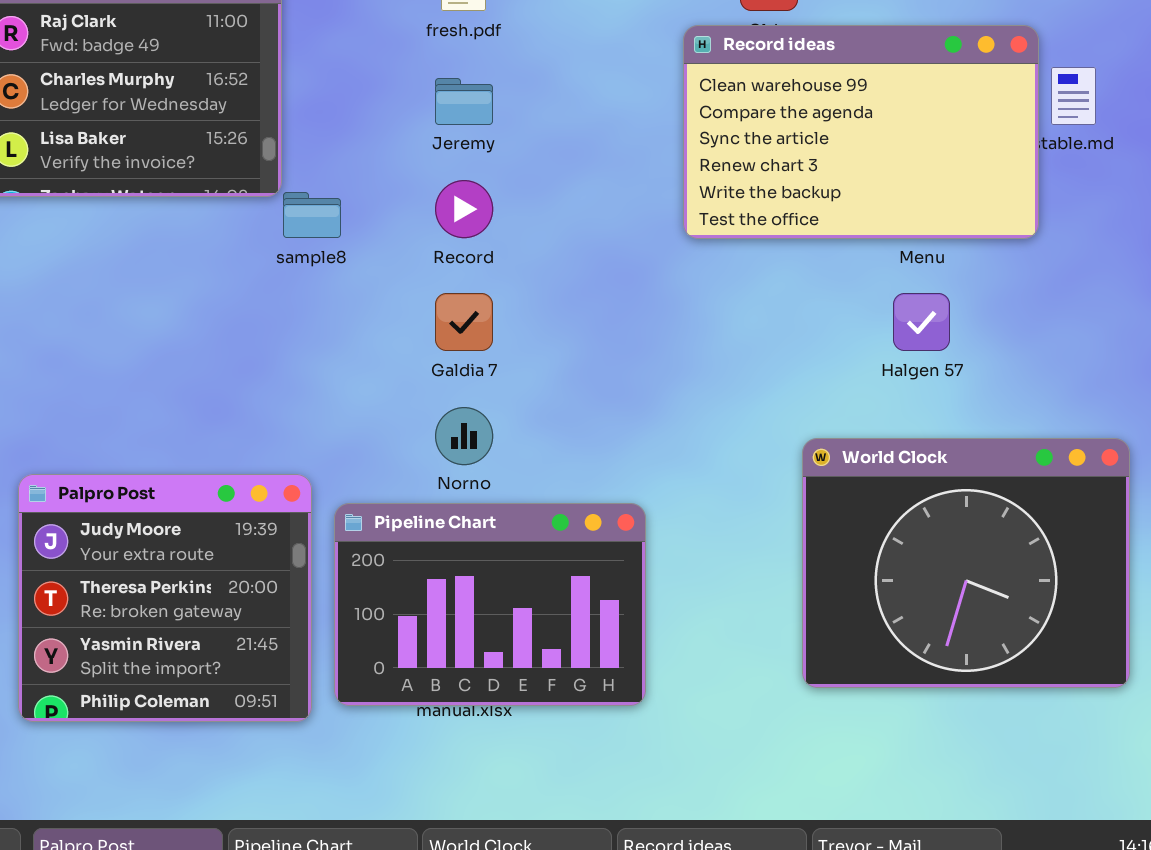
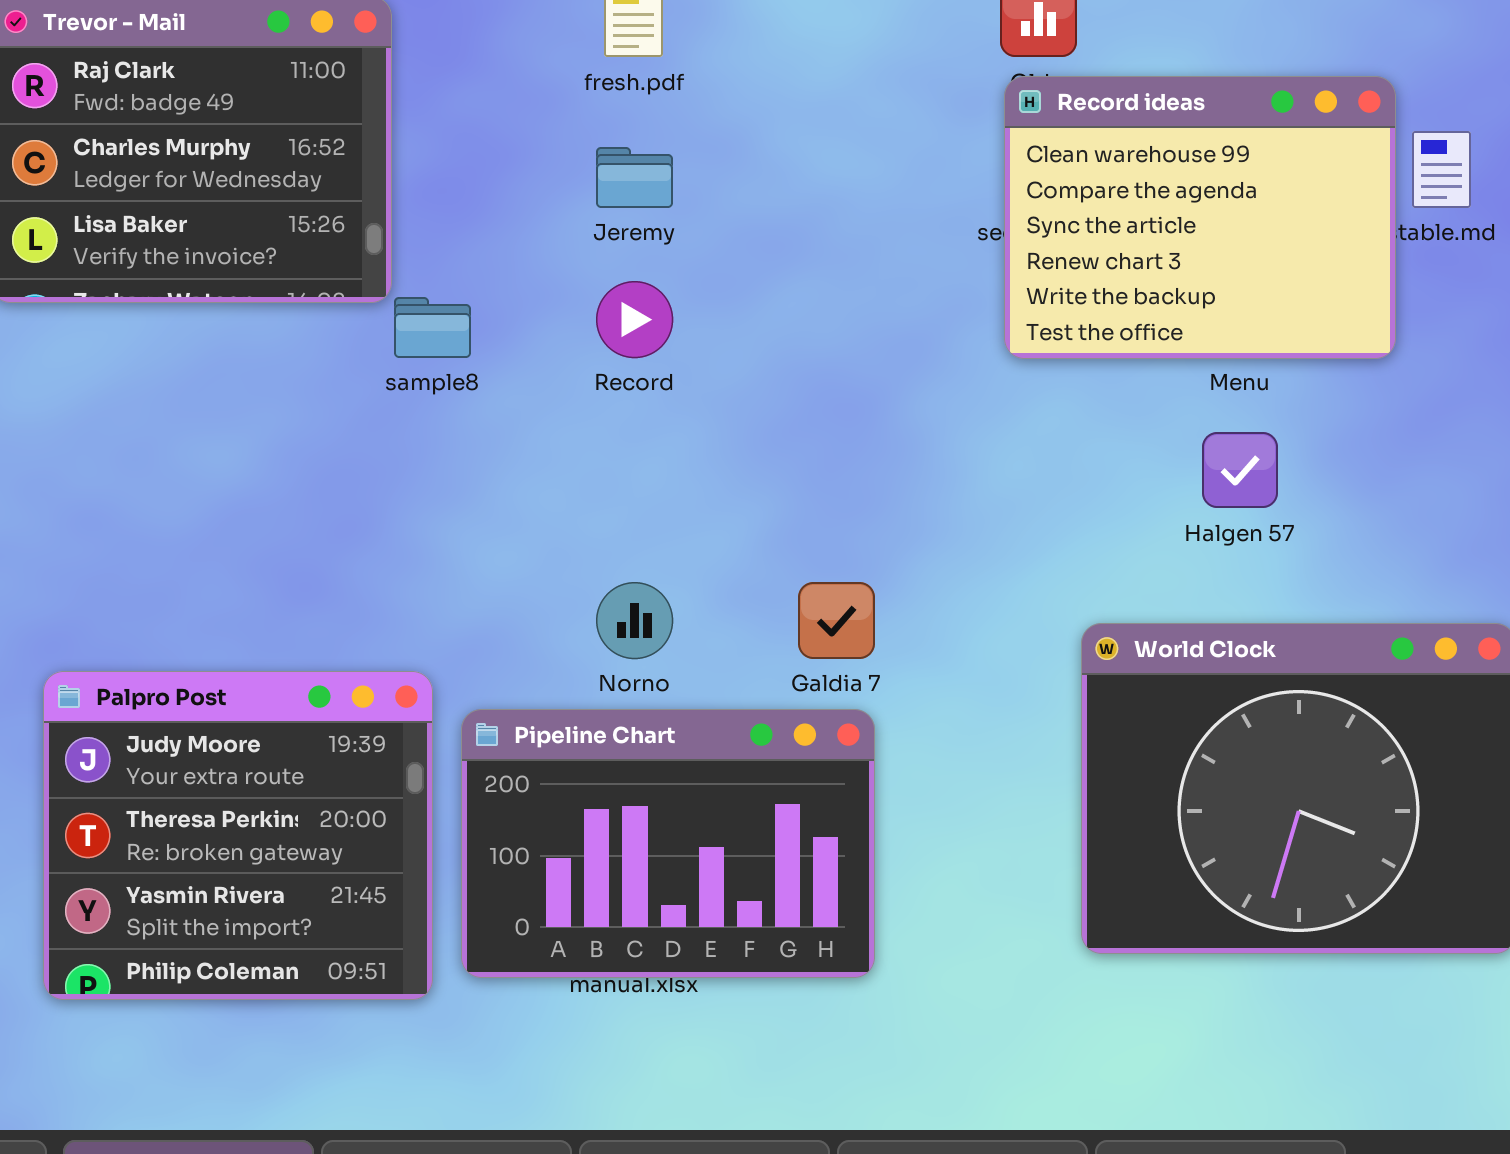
Record ideas: [683,25,1039,239] -> [1004,76,1396,359], resized
Galdia 7: [435,293,493,351] -> [798,582,875,659], moved

